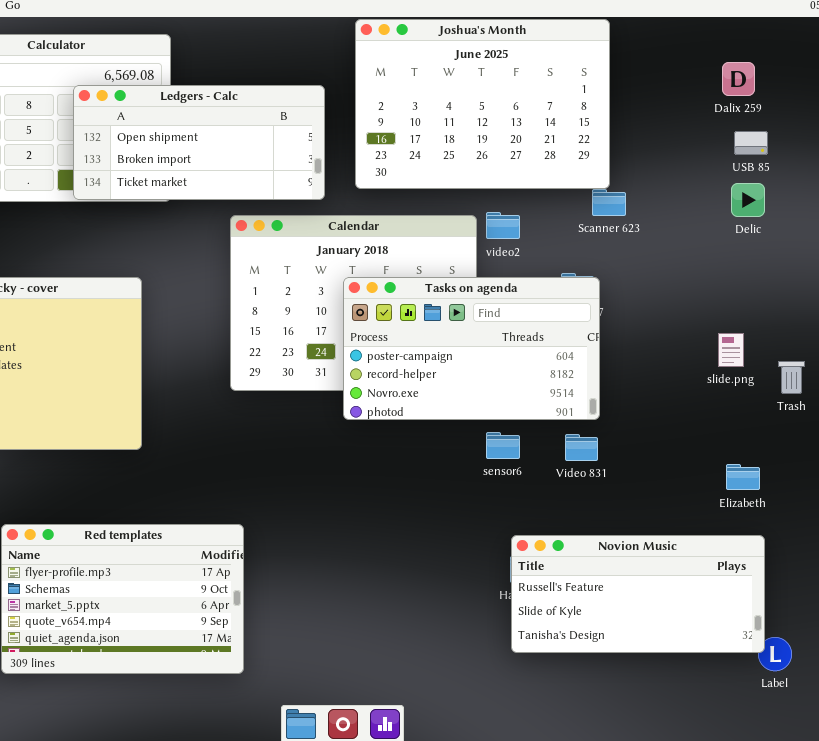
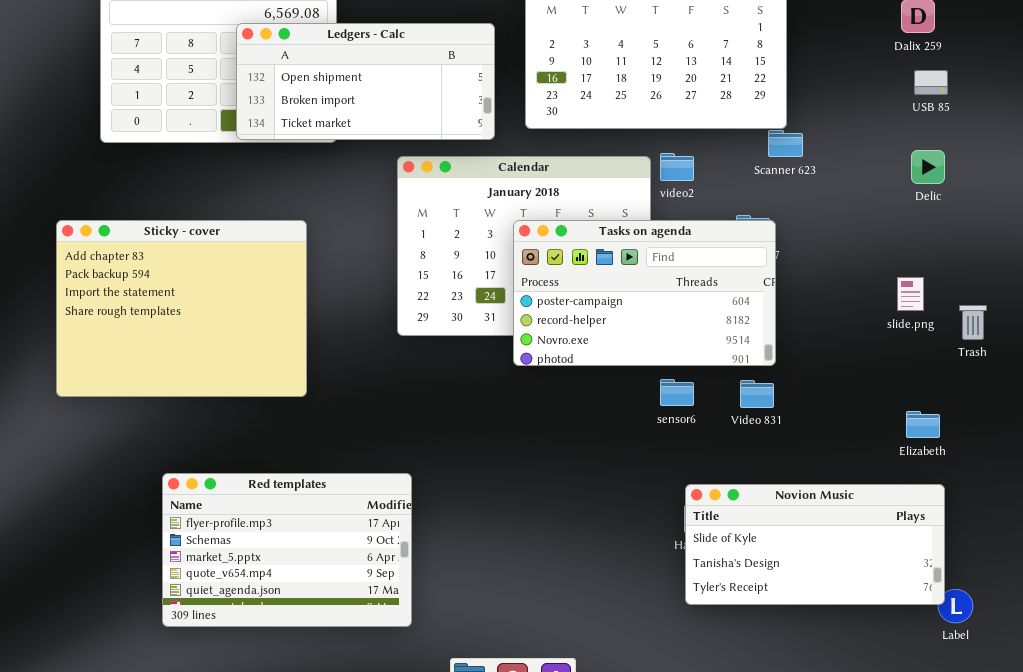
Delic: [731,183,765,217] -> [911,150,945,184], moved
Novion Music: [511,535,765,653] -> [685,484,945,605], scrolled down 1 row

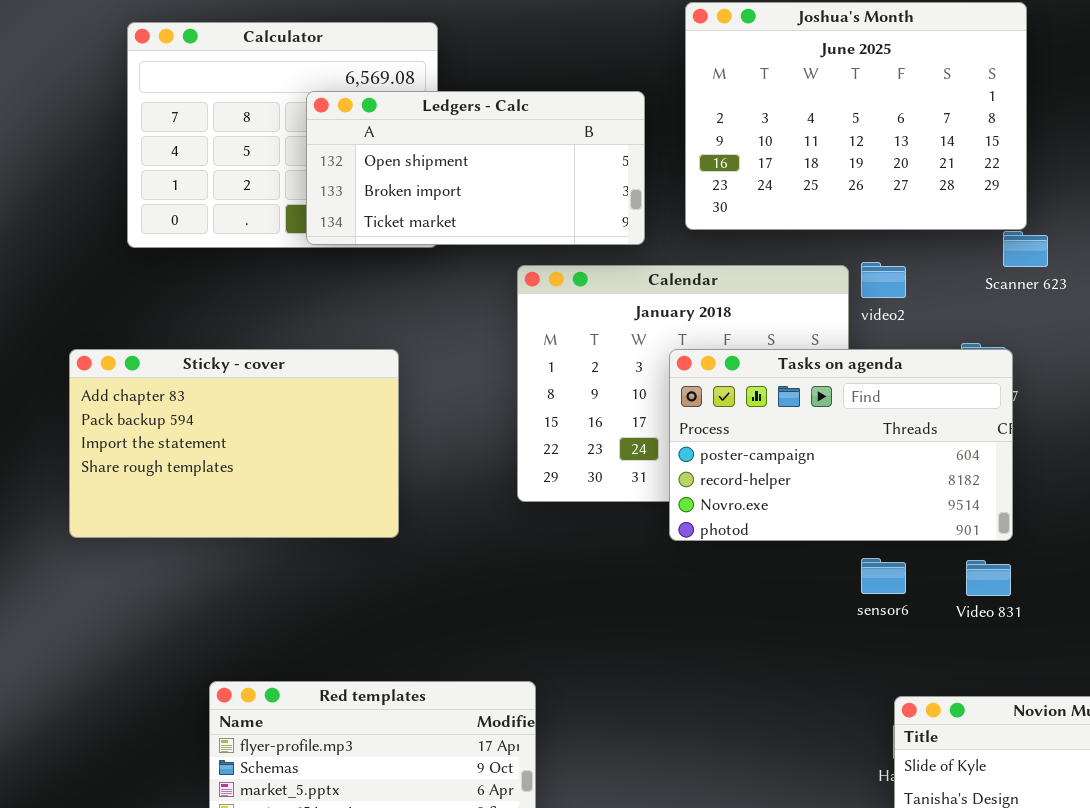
Sticky - cover: [56,220,307,397] -> [69,349,399,538], resized

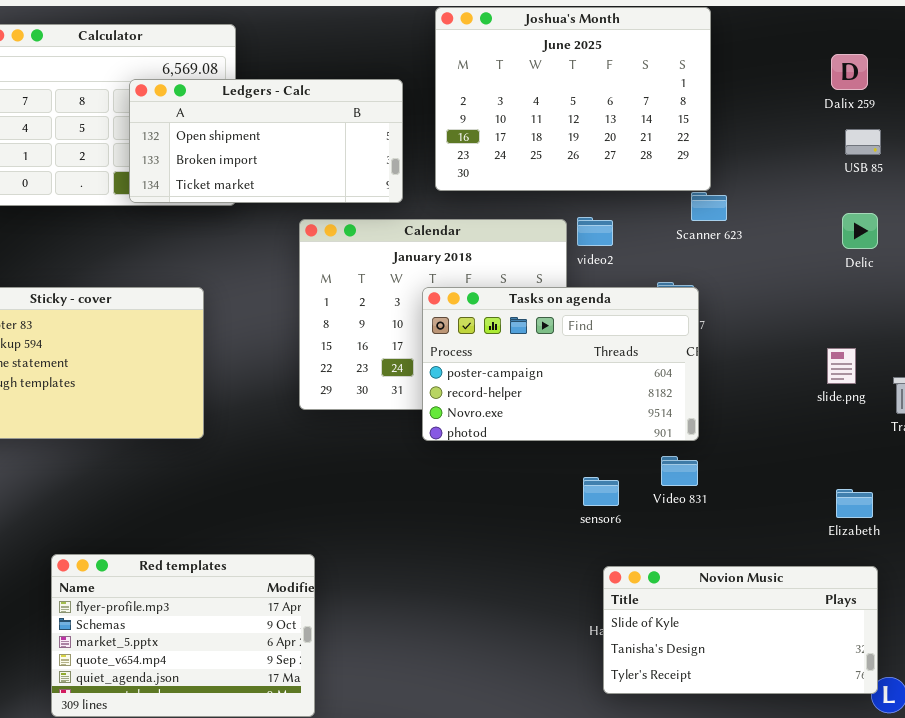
sensor6: [861,558,906,594] -> [583,477,619,506], moved

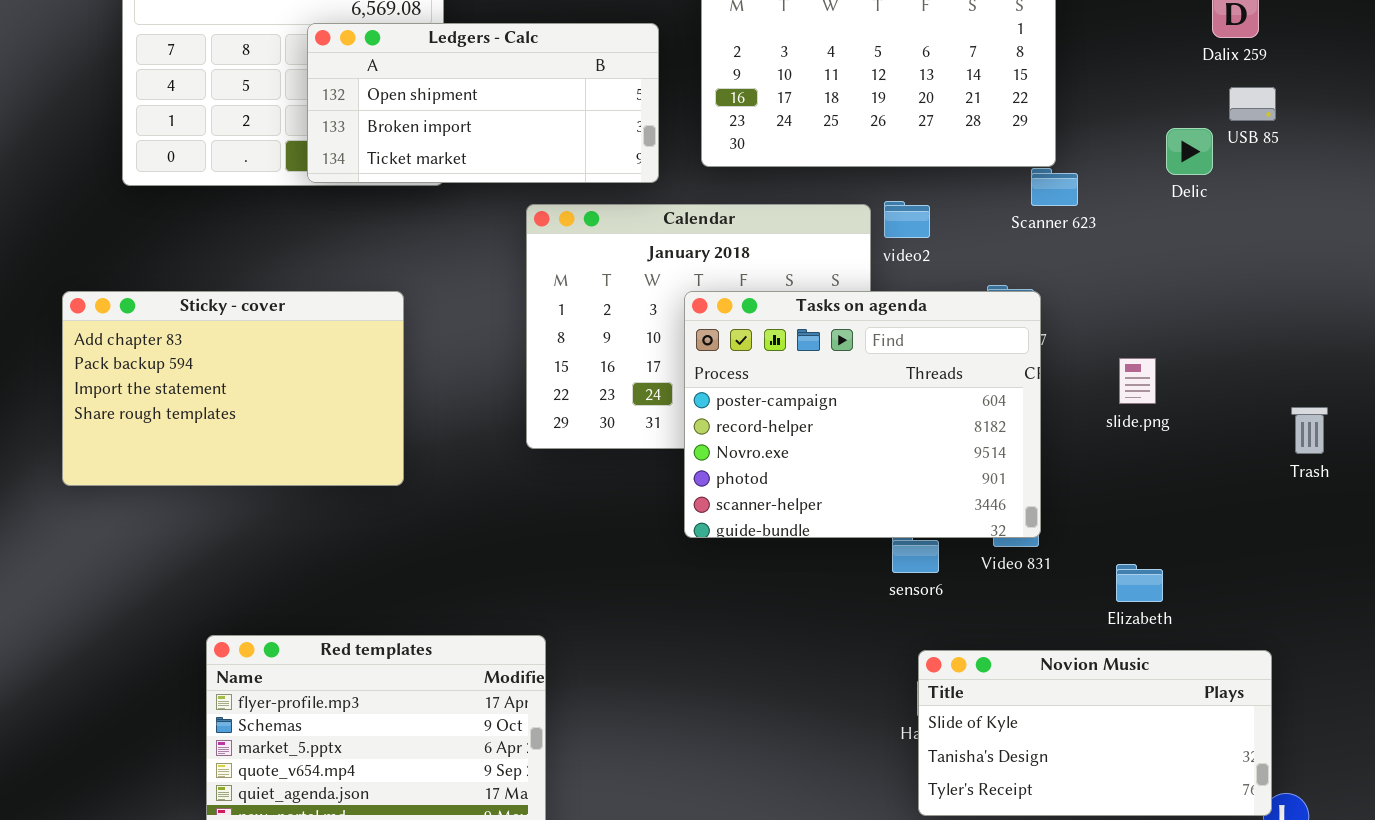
Delic: [842,213,878,249] -> [1166,128,1213,175], moved
Tasks on agenda: [422,287,699,441] -> [684,291,1041,538], resized
slide.png: [827,348,856,384] -> [1119,358,1156,404], moved
Elizabeth: [836,489,873,518] -> [1116,564,1163,602], moved

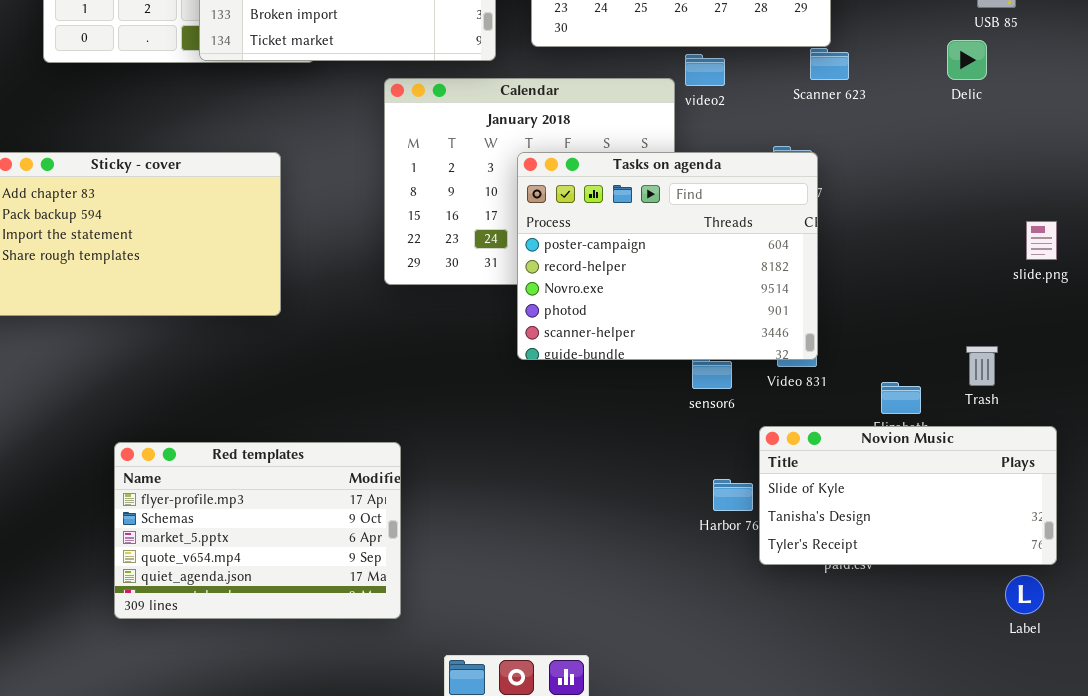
Delic: [1166,128,1213,175] -> [947,40,987,80], moved
video2: [884,201,930,238] -> [685,54,725,86], moved
slide.png: [1119,358,1156,404] -> [1026,221,1057,260], moved
Trash: [1291,407,1328,454] -> [966,346,998,386], moved
Novion Music: [918,650,1272,816] -> [759,426,1057,565], moved

